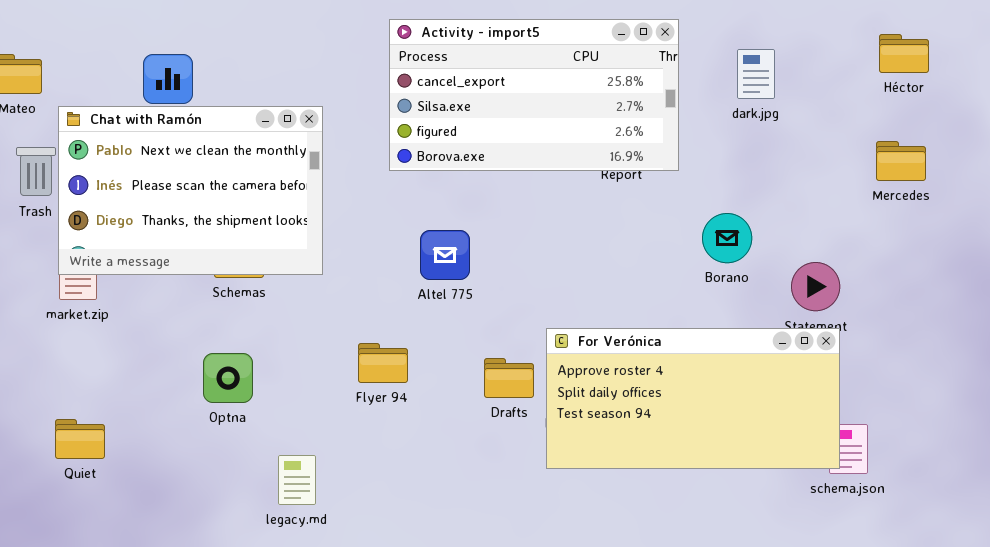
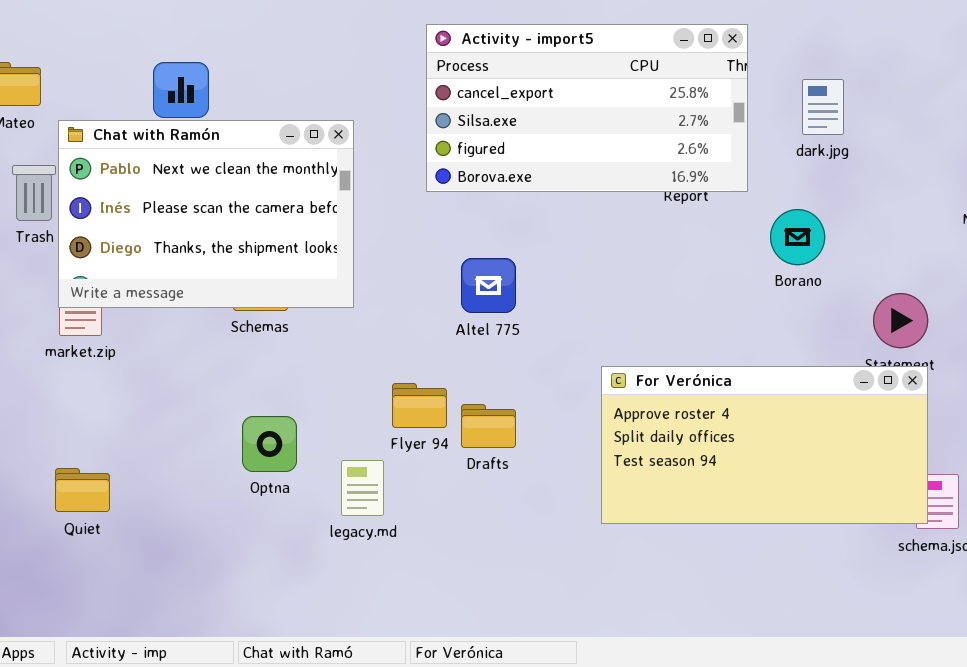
dark.jpg: [737,49,775,99] -> [802,79,844,135], moved
Borano: [702,213,752,263] -> [770,209,825,265], moved
Optna: [203,353,253,403] -> [242,416,297,472], moved
Drafts: [484,358,534,398] -> [461,404,516,448], moved
legacy.md: [278,455,316,505] -> [341,460,384,516], moved

